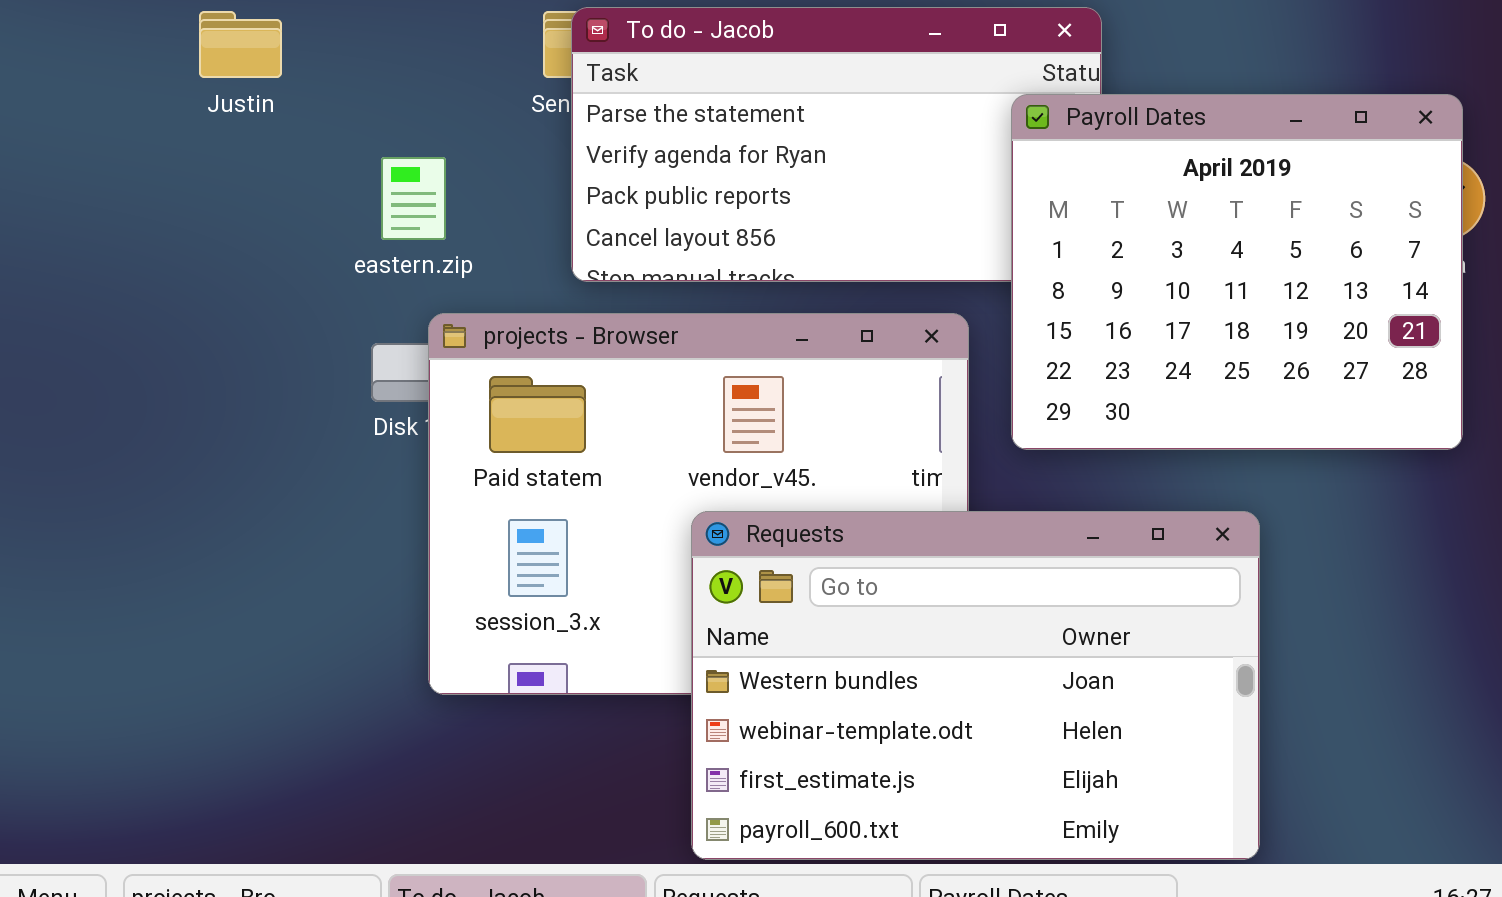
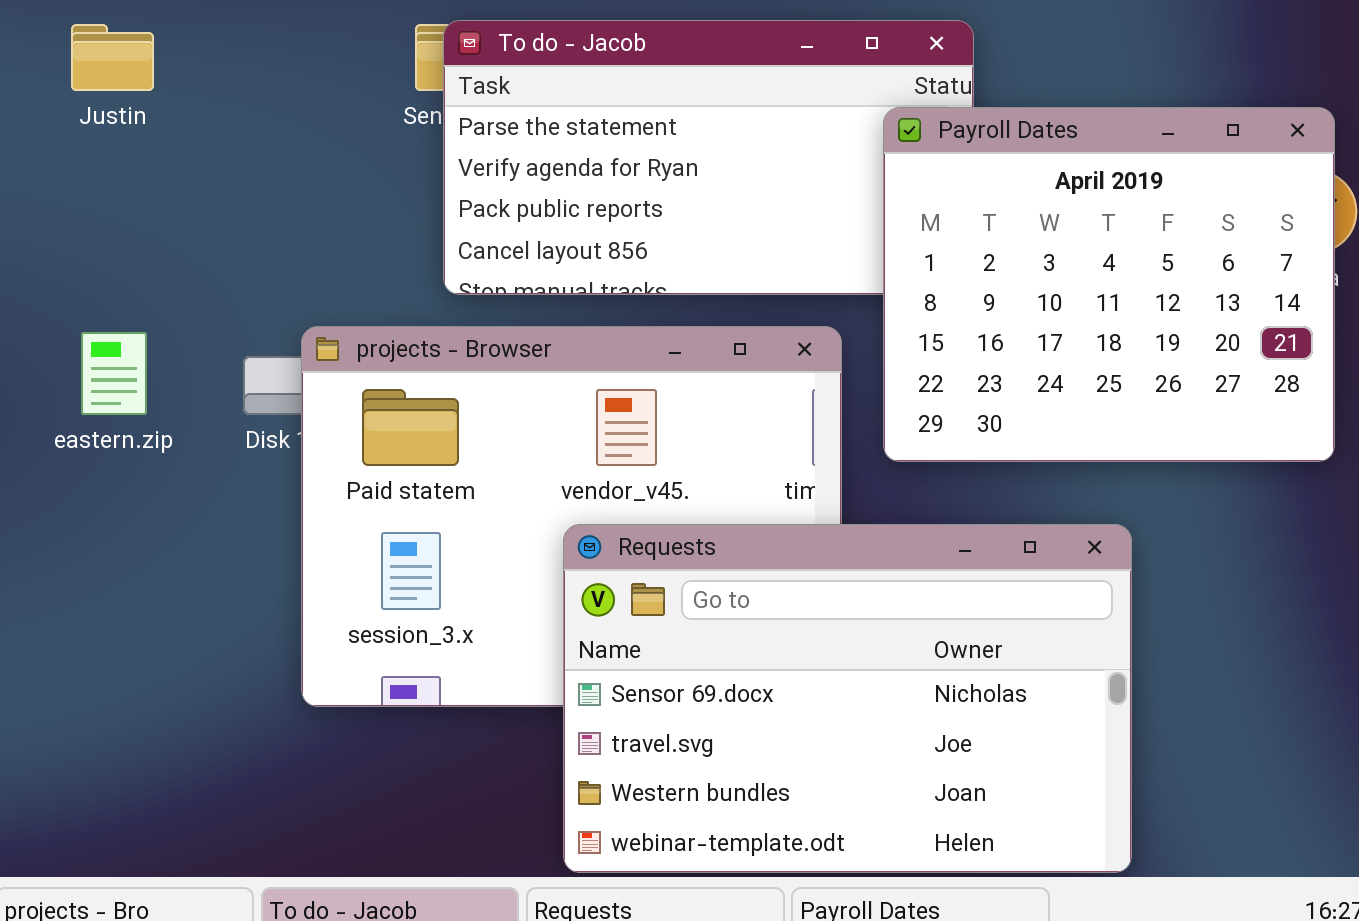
eastern.zip: [381,157,446,240] -> [81,332,147,415], moved
Requests: [691,511,1260,860] -> [563,524,1132,873], scrolled up 2 rows

